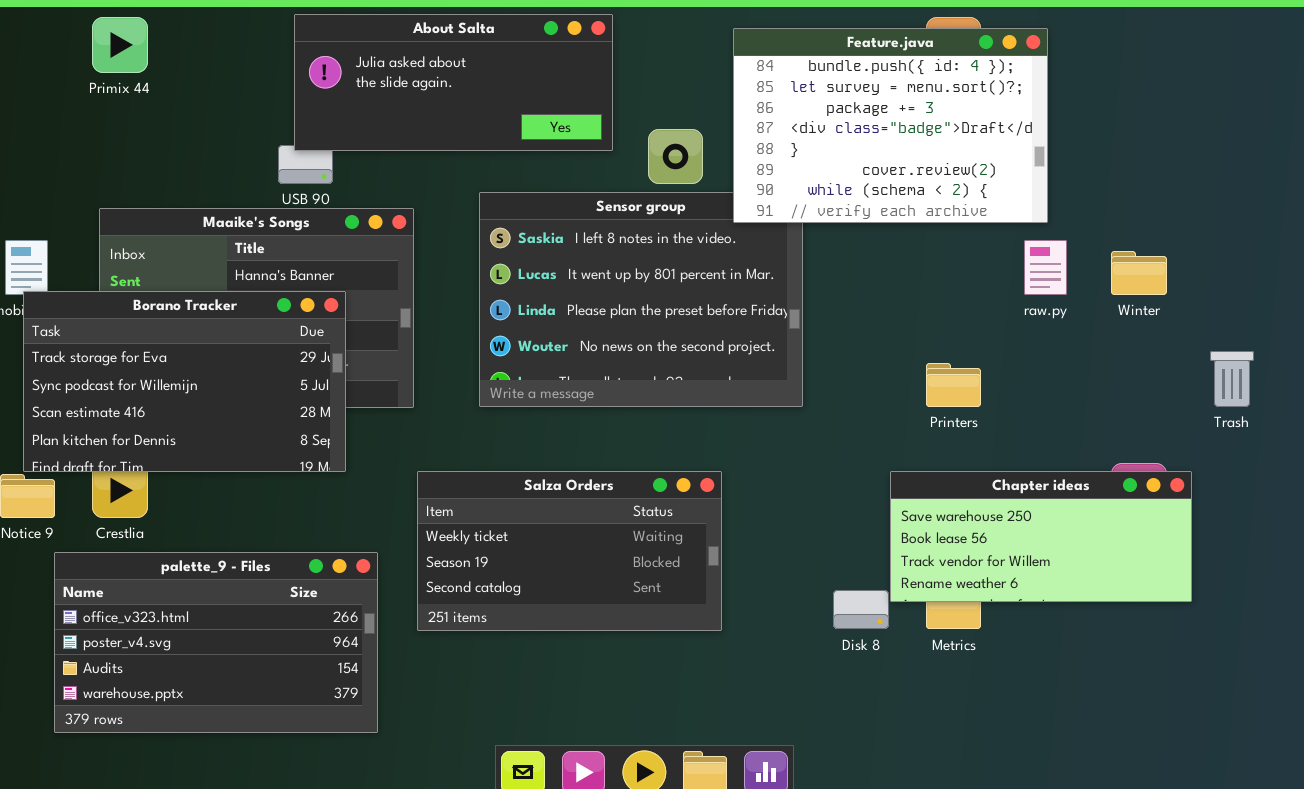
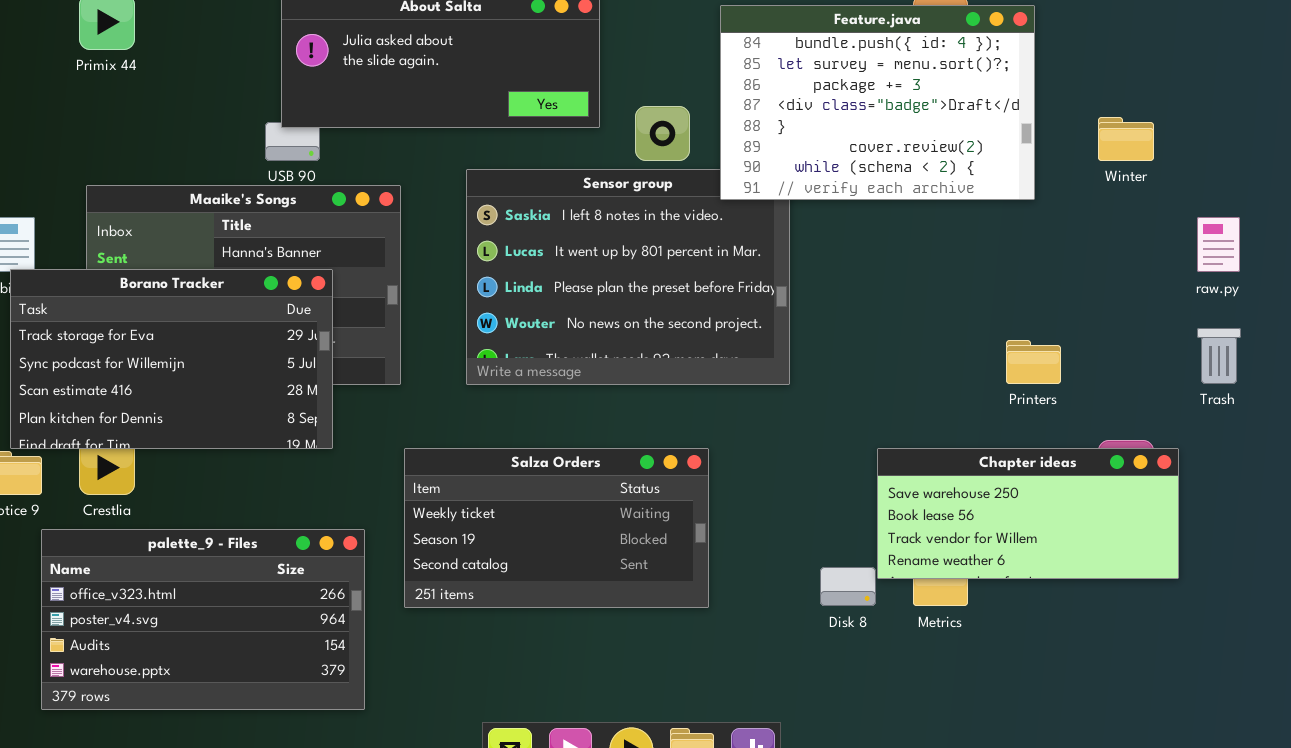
raw.py: [1024,240,1067,295] -> [1197,217,1240,272], moved
Winter: [1111,251,1167,295] -> [1098,117,1154,161], moved
Printers: [926,363,981,407] -> [1006,340,1061,384], moved

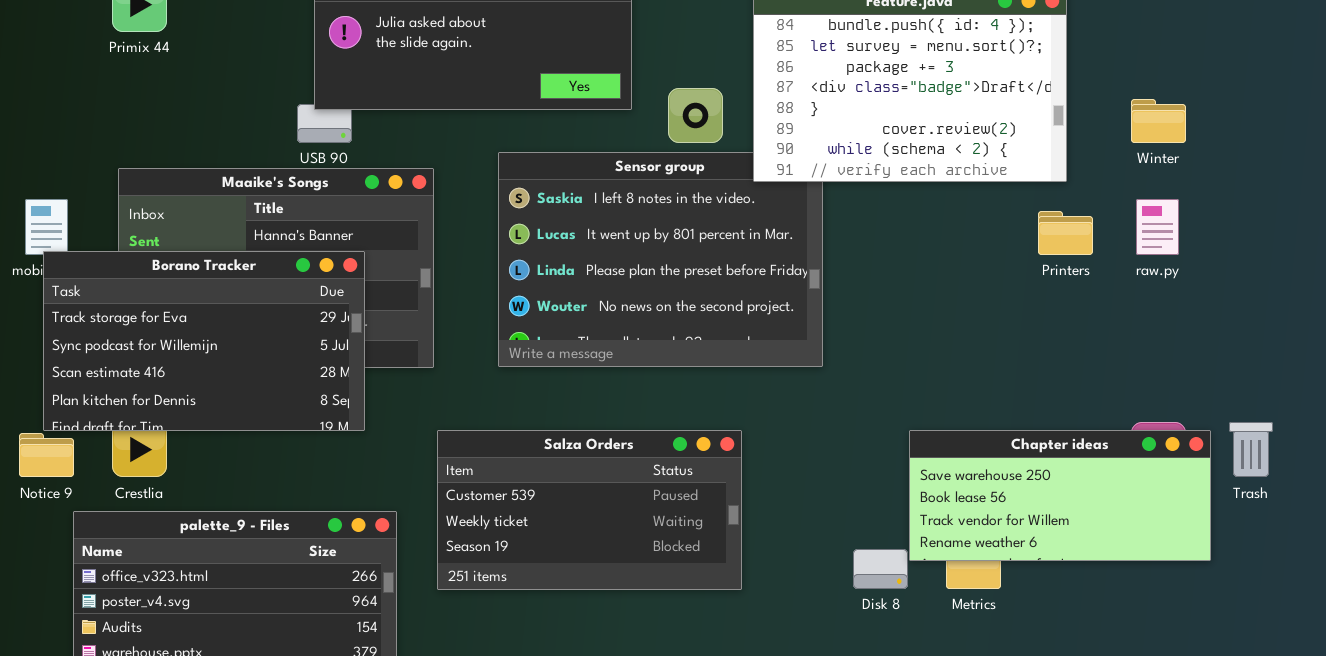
raw.py: [1197,217,1240,272] -> [1136,199,1179,255], moved
Trash: [1197,328,1241,384] -> [1229,422,1273,477], moved
Printers: [1006,340,1061,384] -> [1038,211,1093,255], moved
Salza Orders: [404,448,709,608] -> [437,430,742,590], scrolled up 1 row

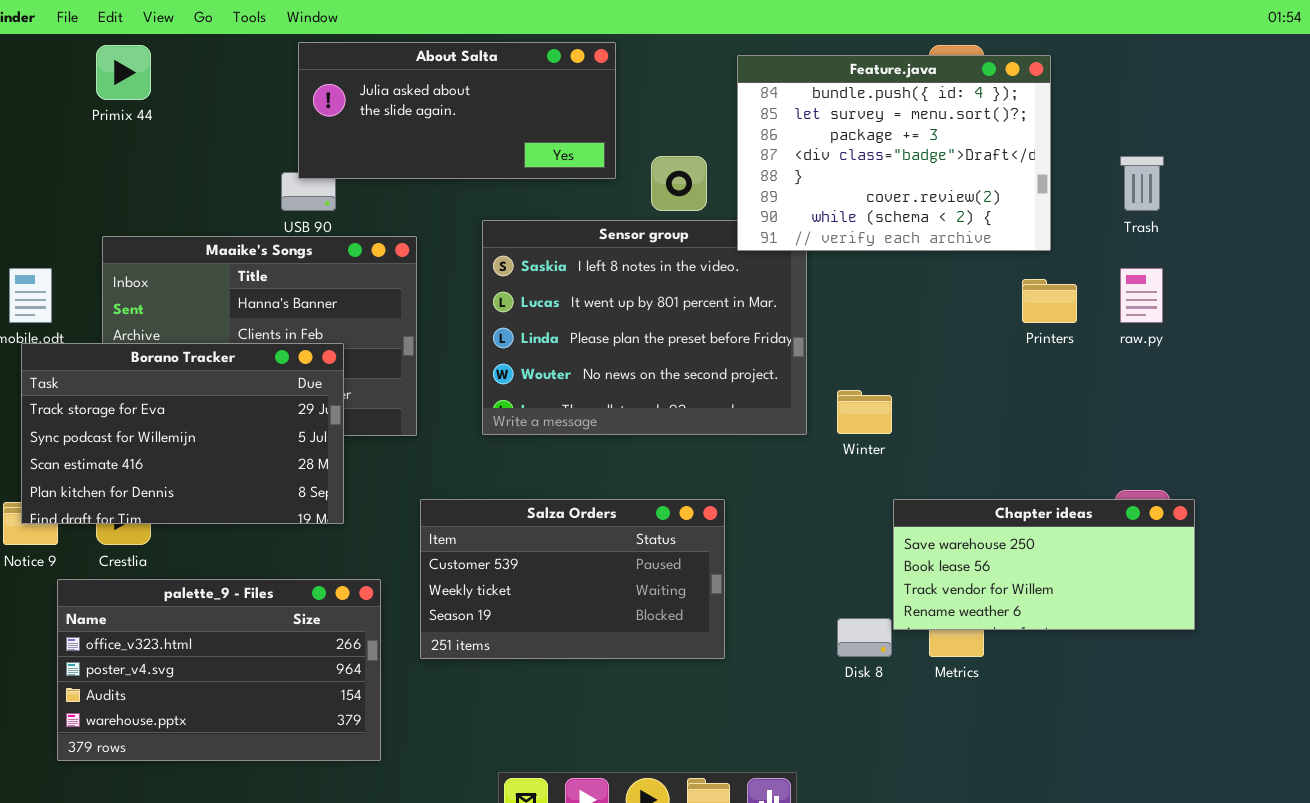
Winter: [1131,99,1186,143] -> [837,390,892,434], moved
Borano Tracker: [43,251,365,431] -> [21,343,344,524], moved
Trash: [1229,422,1273,477] -> [1120,156,1164,211], moved

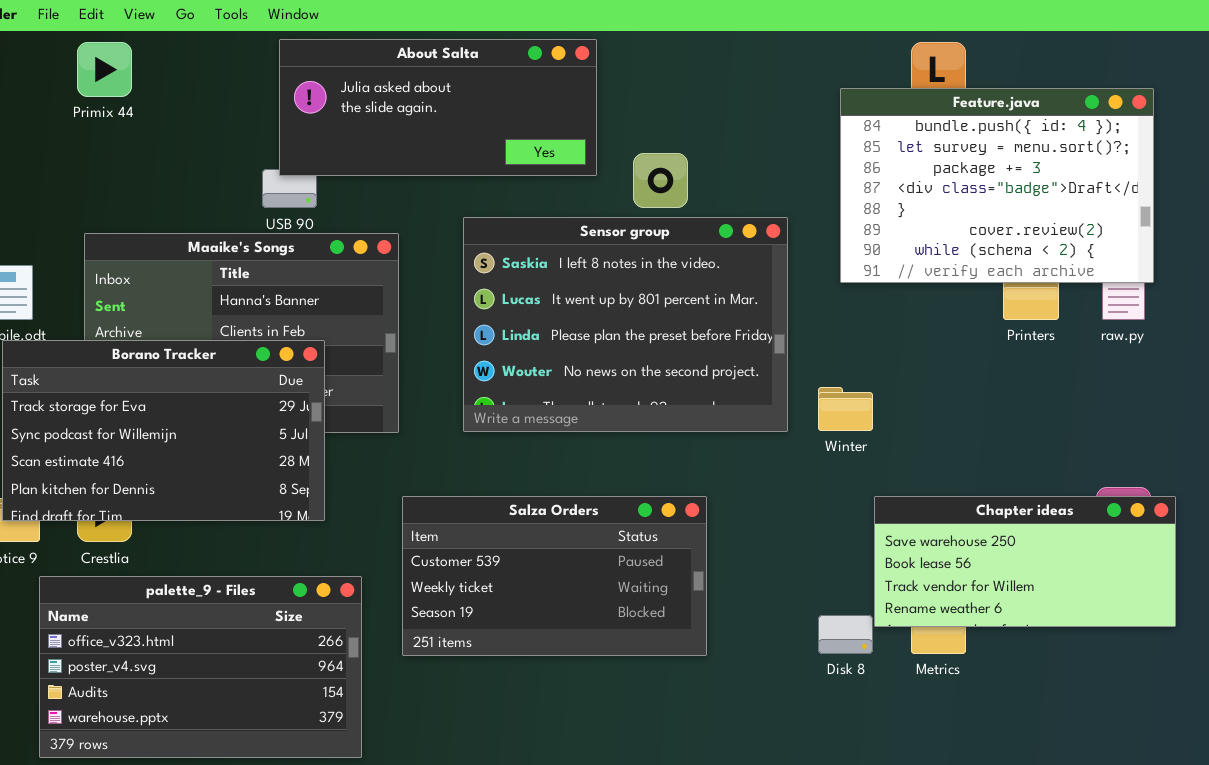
Feature.java: [737,55,1051,251] -> [840,88,1154,283], moved

